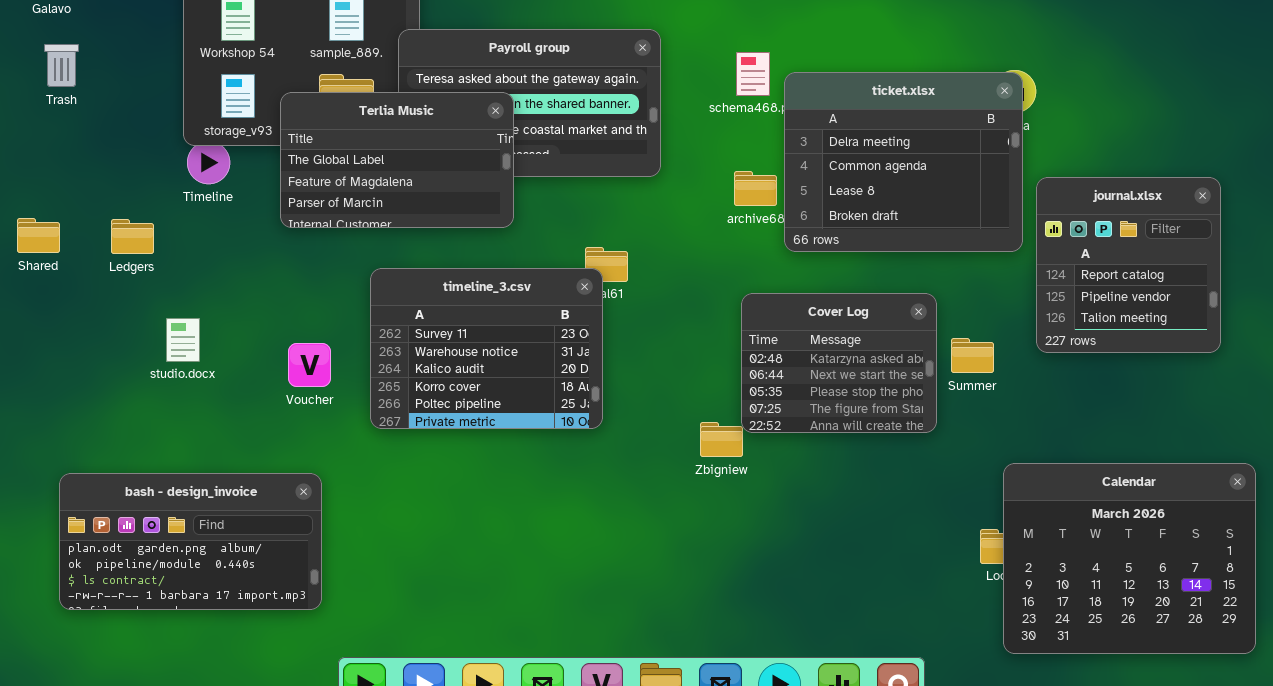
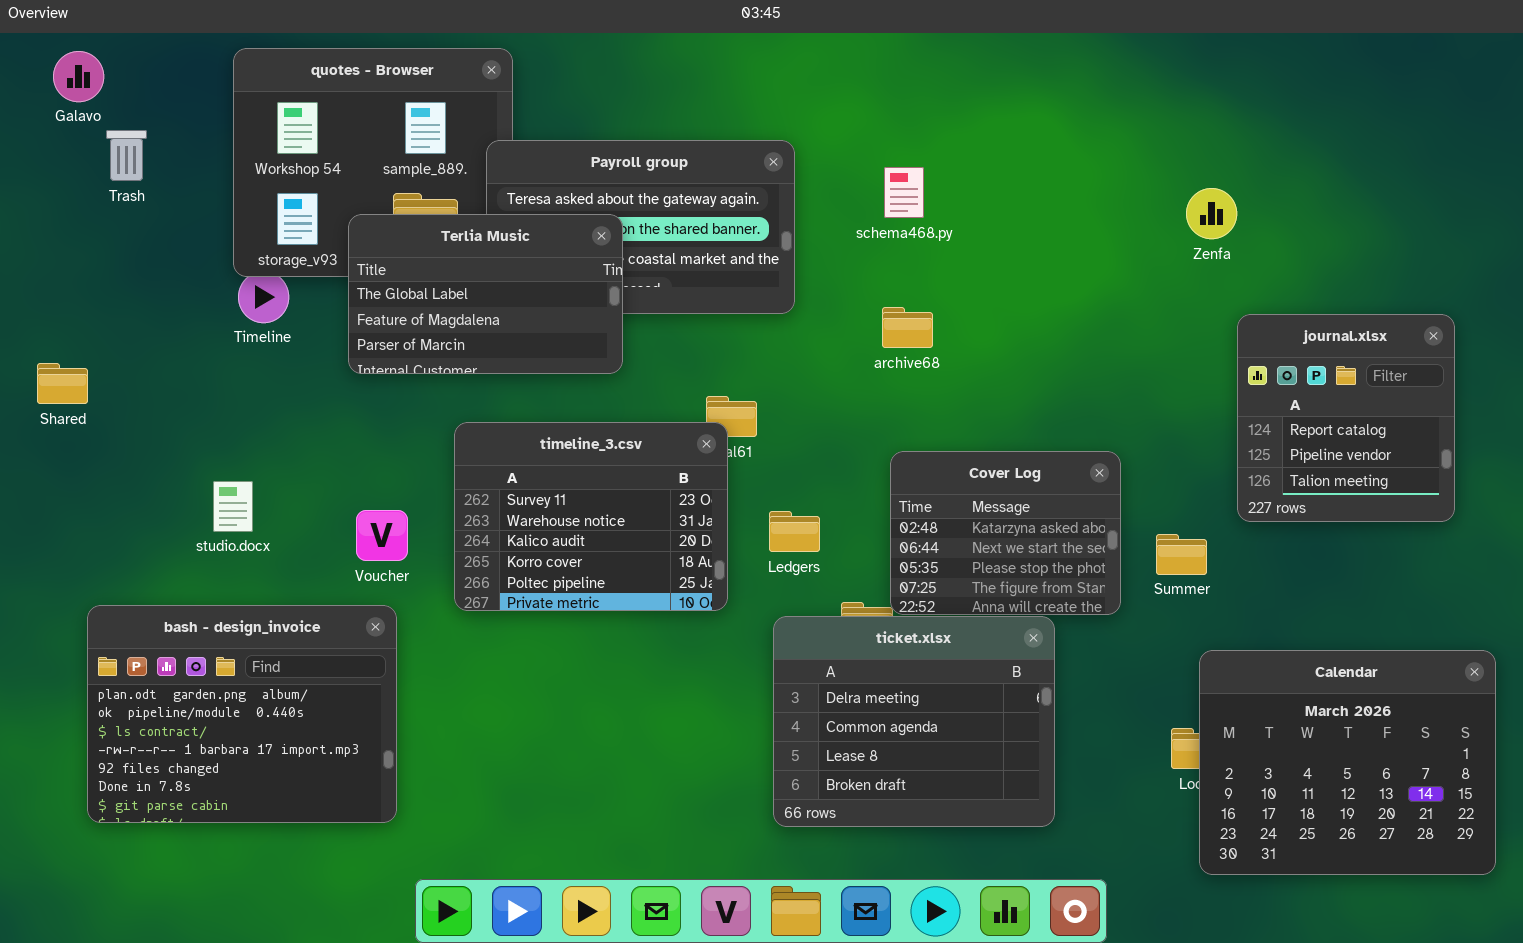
Trash: [44,44,79,87] -> [106,130,147,181], moved
ticket.xlsx: [784,72,1023,252] -> [773,616,1055,827], moved
Ledgers: [111,219,154,254] -> [769,511,820,552], moved
Summer: [951,338,994,373] -> [1156,534,1207,575], moved
bash - design_invoice: [59,473,322,610] -> [87,605,397,823], resized

